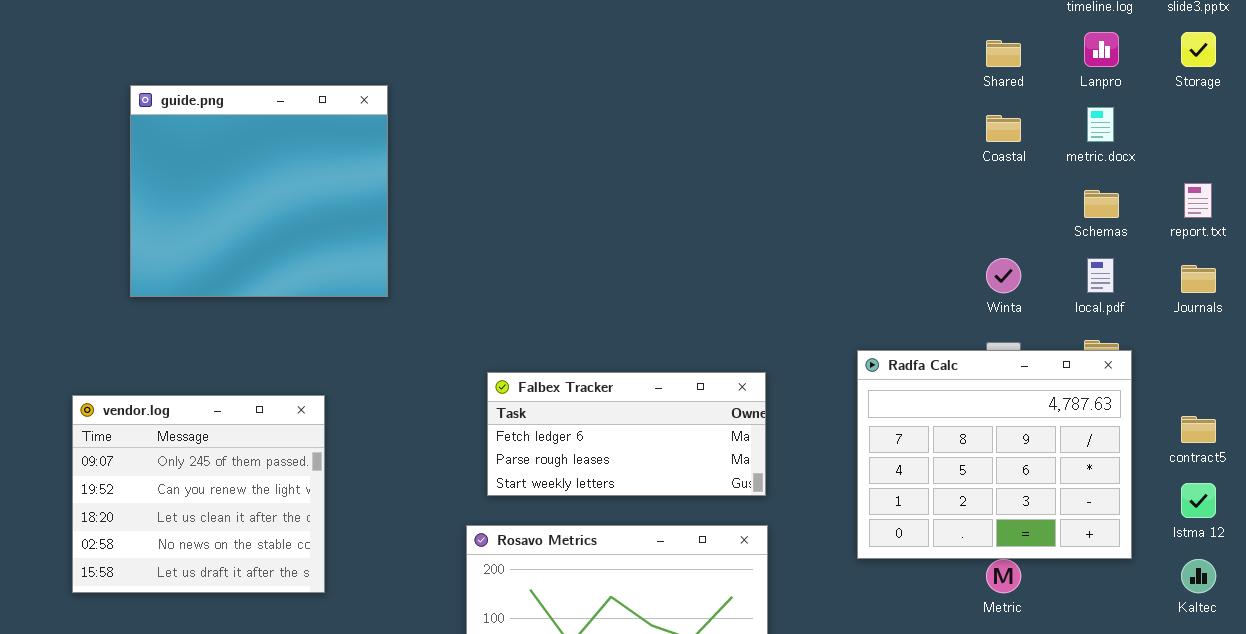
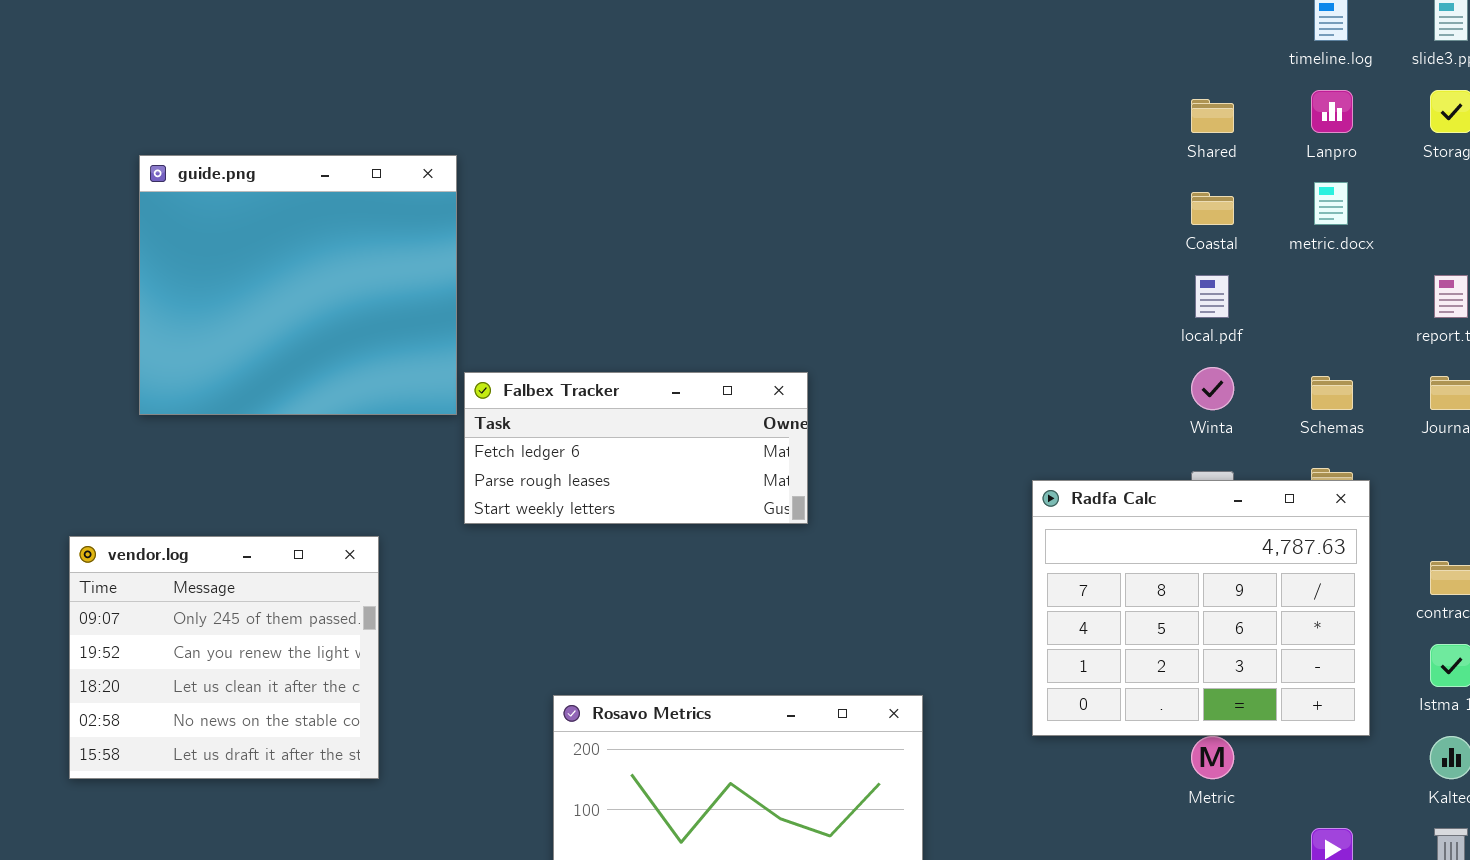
Schemas: [1084,190,1119,218] -> [1311,376,1353,410], moved
local.pdf: [1087,258,1114,293] -> [1195,275,1229,318], moved
Falbex Tracker: [487,372,766,496] -> [464,372,808,524], moved

